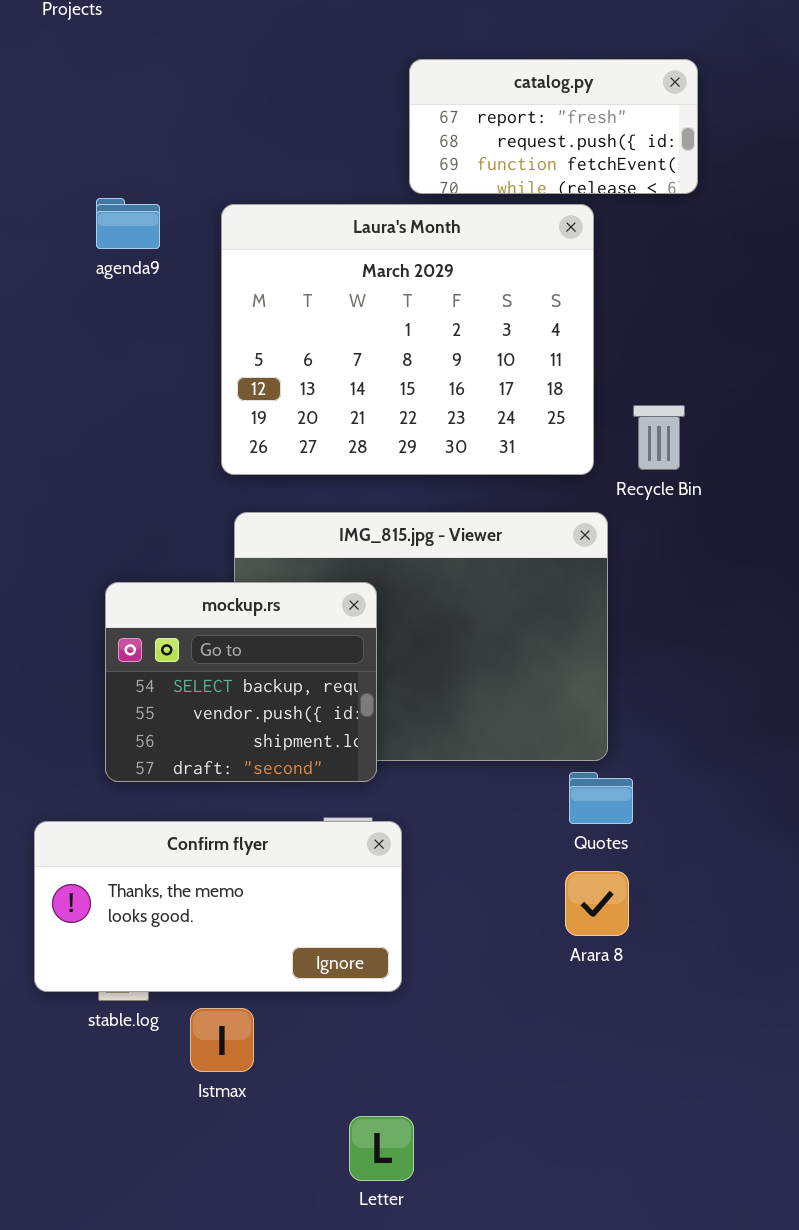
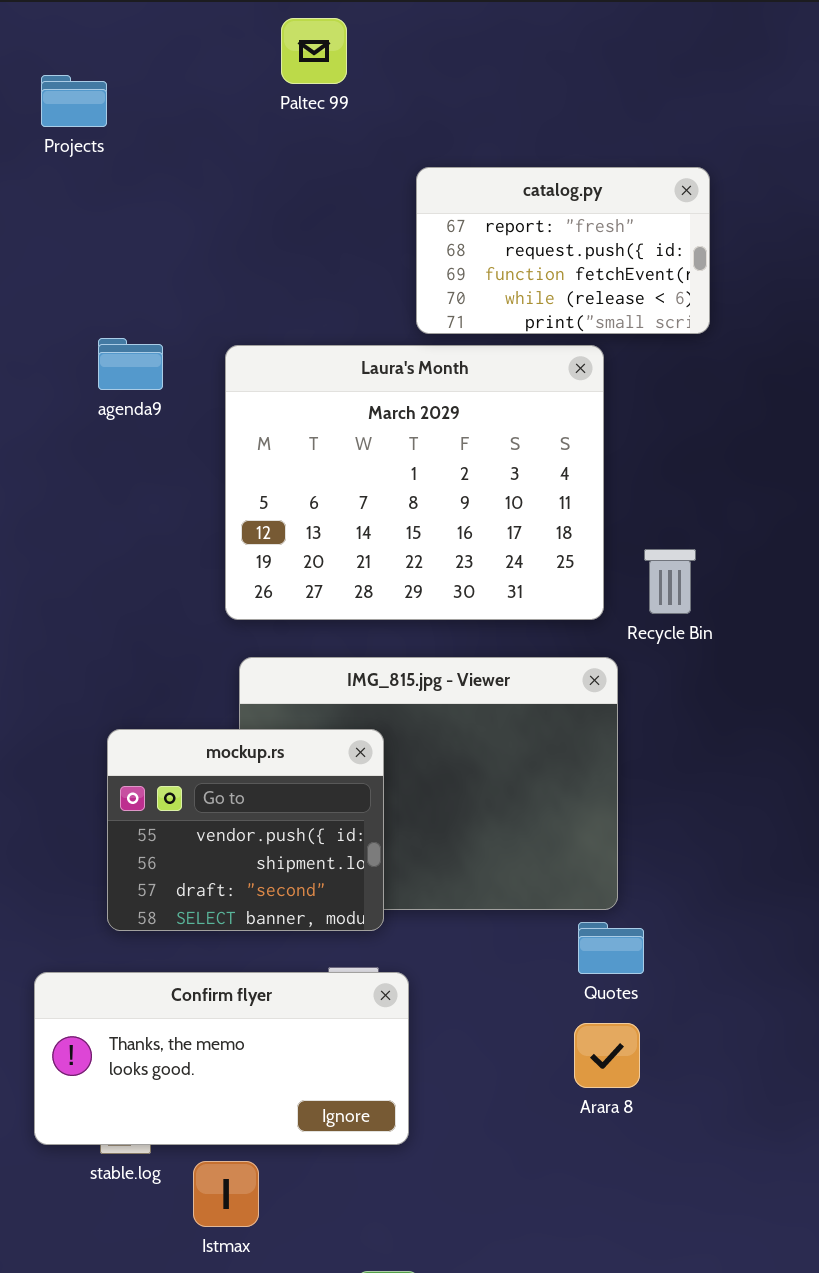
catalog.py: [409,59,698,194] -> [416,167,710,334], resized
mockup.rs: [105,582,377,782] -> [107,729,384,931], scrolled down 1 row

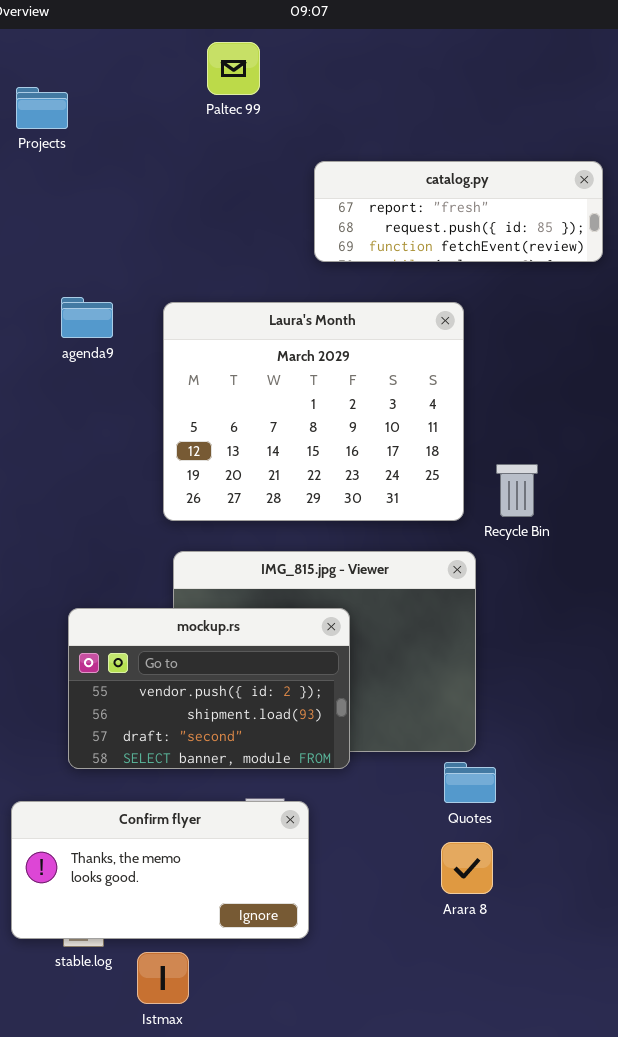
catalog.py: [416,167,710,334] -> [314,161,603,262], resized
mockup.rs: [107,729,384,931] -> [68,608,350,769], resized

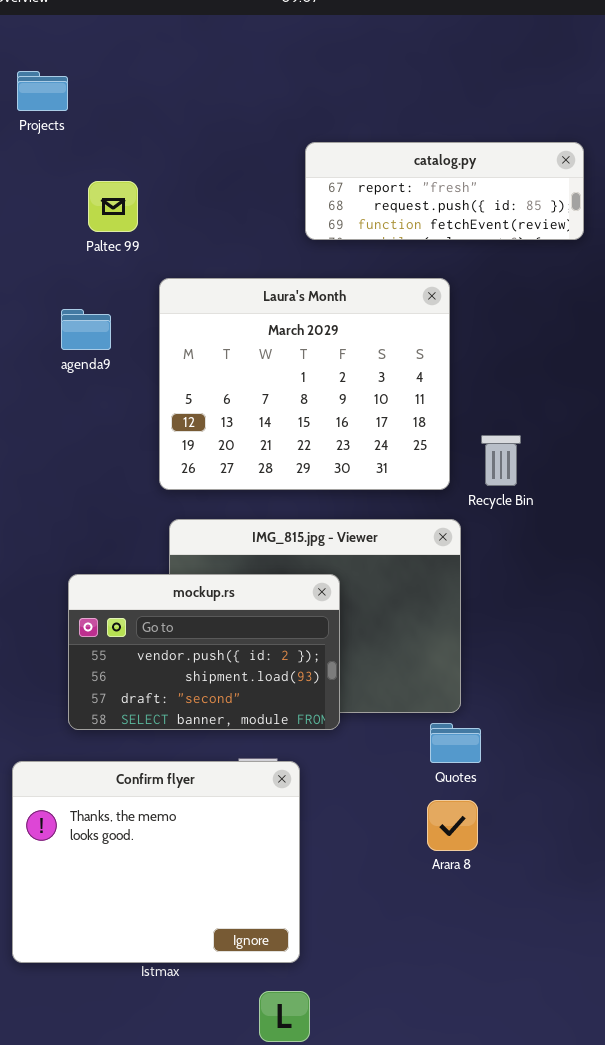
Paltec 99: [207,42,260,95] -> [88,181,138,232], moved
agenda9: [61,297,113,338] -> [61,309,111,350], moved
Confirm flyer: [11,801,309,939] -> [12,761,300,963], resized

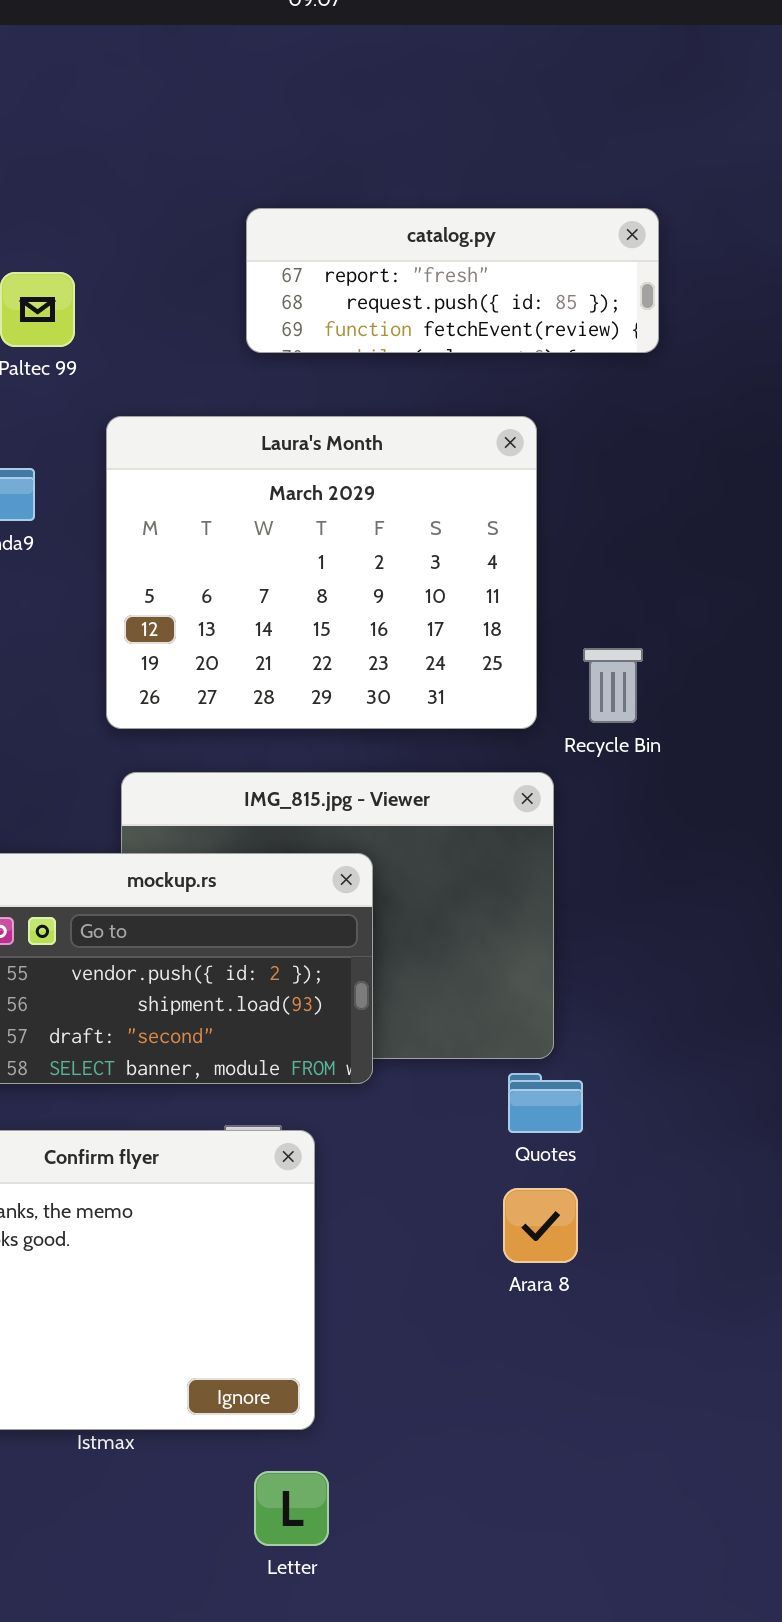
catalog.py: [305,142,584,240] -> [246,208,659,353], moved

